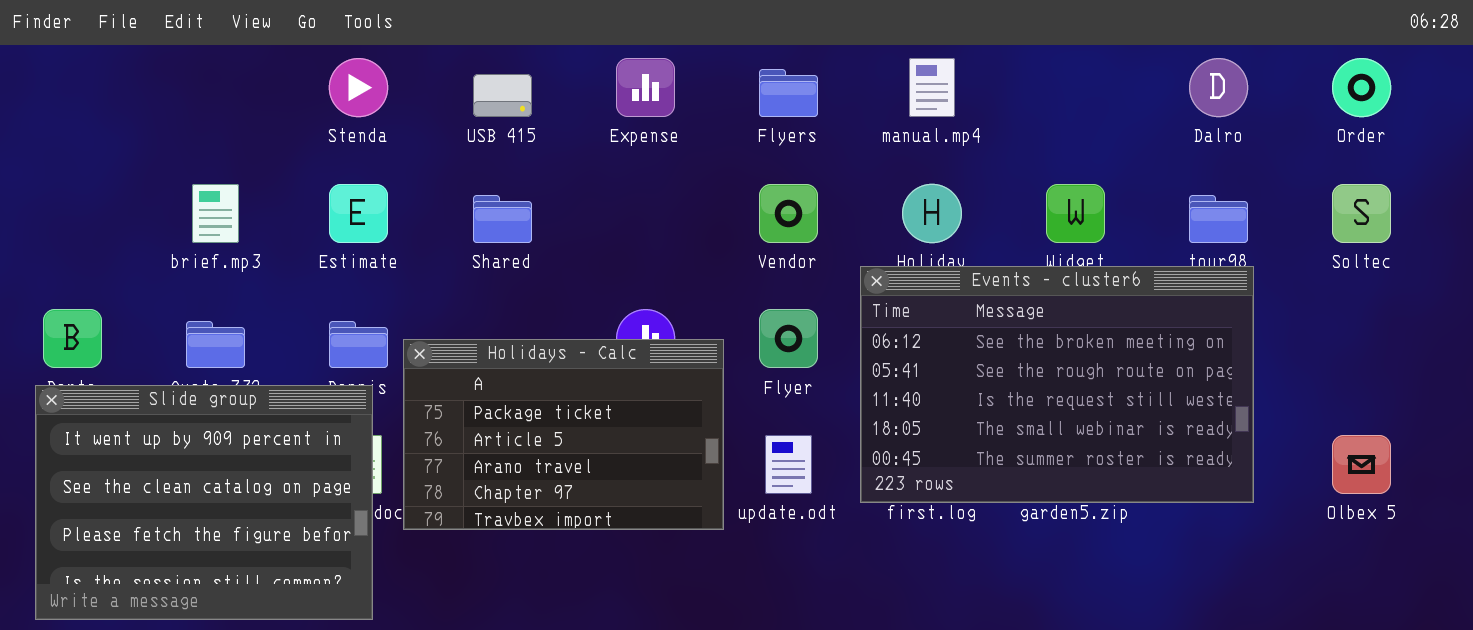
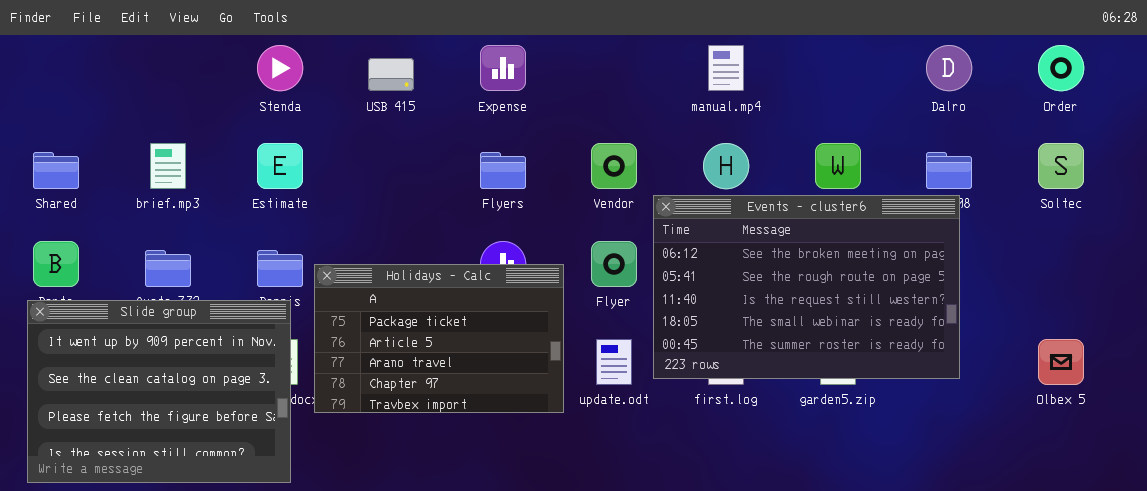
Flyers: [759,69,818,117] -> [480,152,526,189], moved
Shared: [473,195,532,243] -> [33,152,79,189], moved
Events - cluster6: [860,266,1254,503] -> [653,195,960,379], moved

